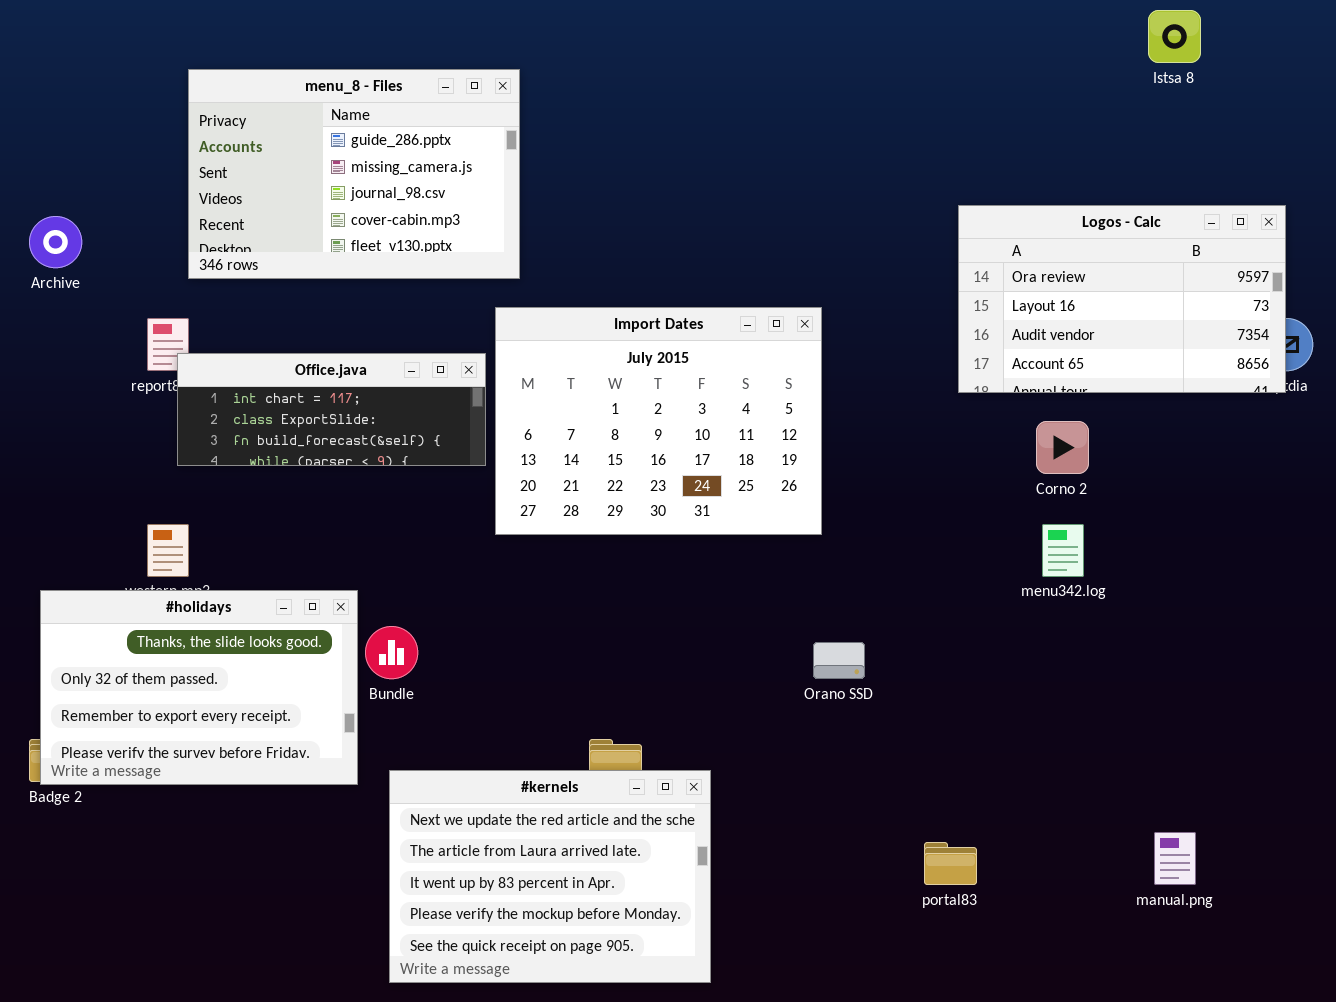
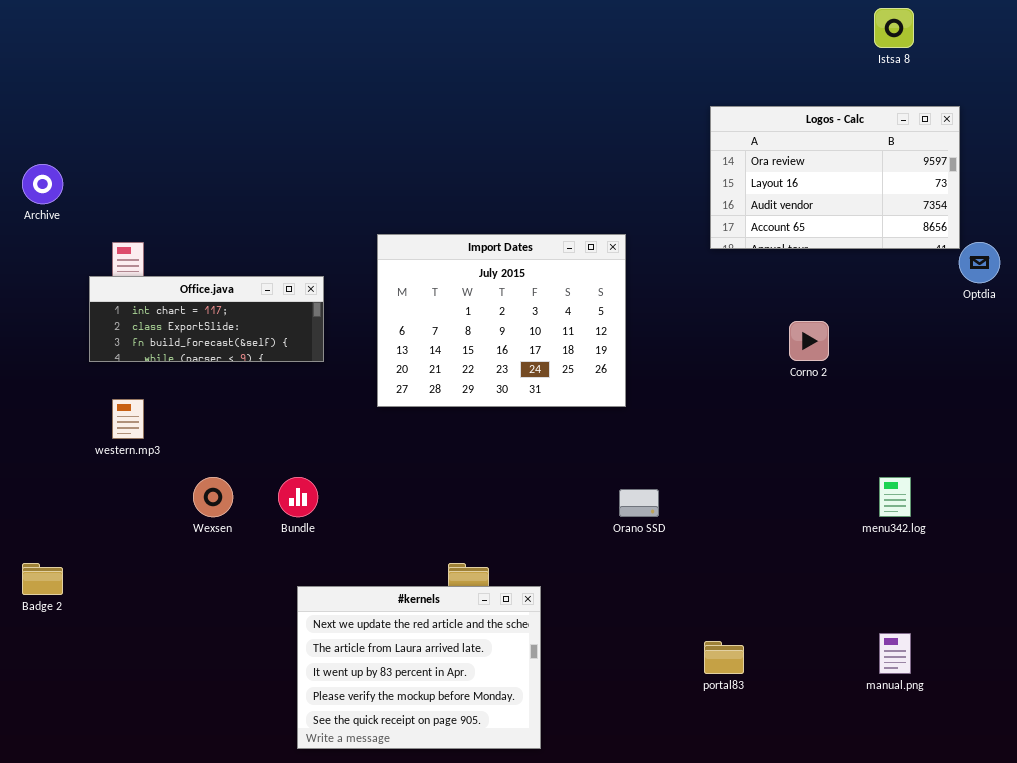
menu_8 - Files: [188,69,520,279] -> none, closed
Logos - Calc: [958,205,1286,393] -> [710,106,960,249], moved
Office.java: [177,353,486,466] -> [89,276,324,362], moved
menu342.log: [1042,524,1084,577] -> [879,477,911,517], moved
#holidays: [40,590,358,785] -> none, closed

